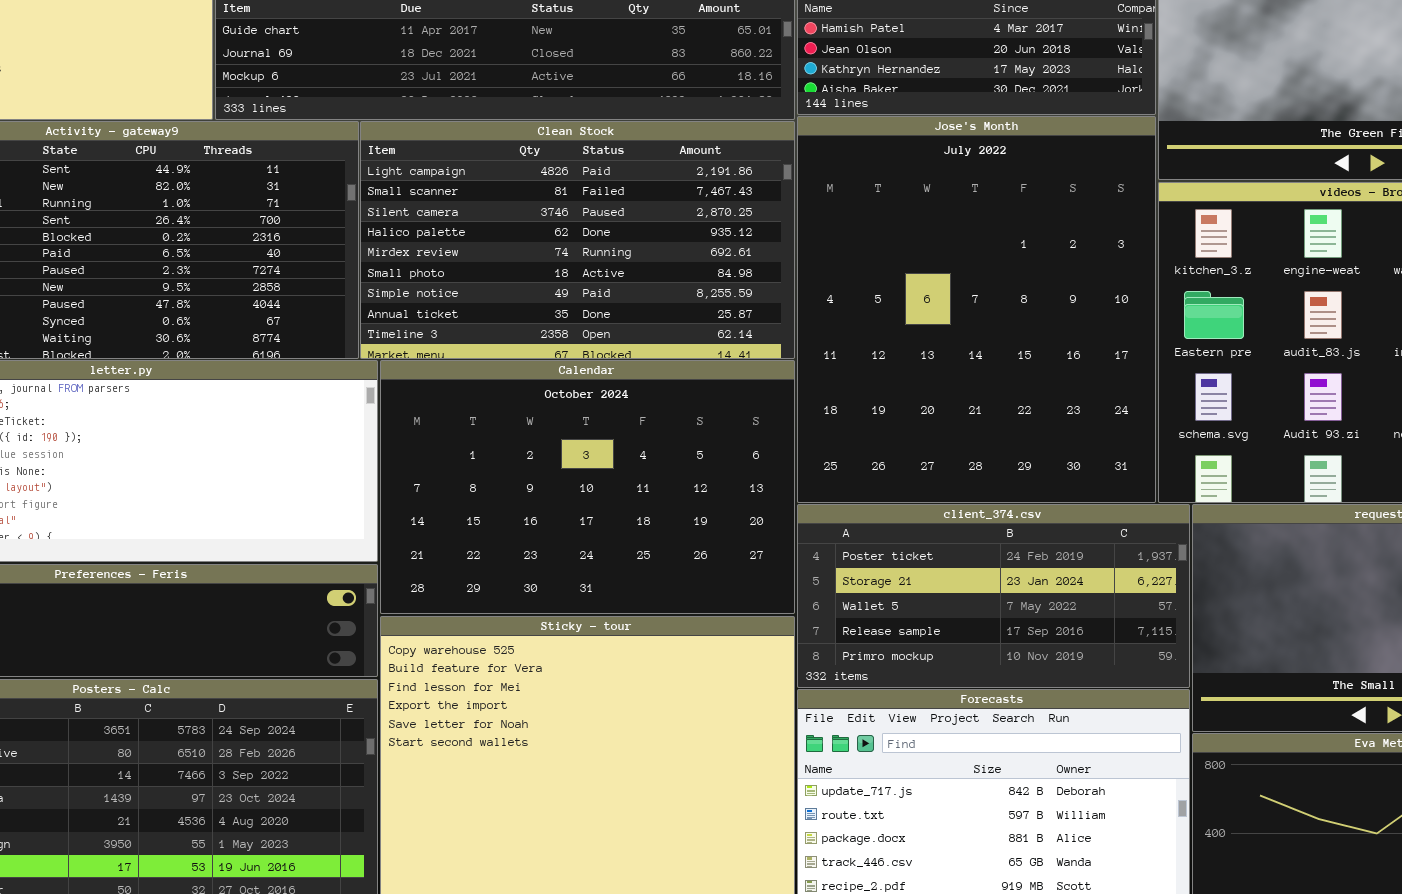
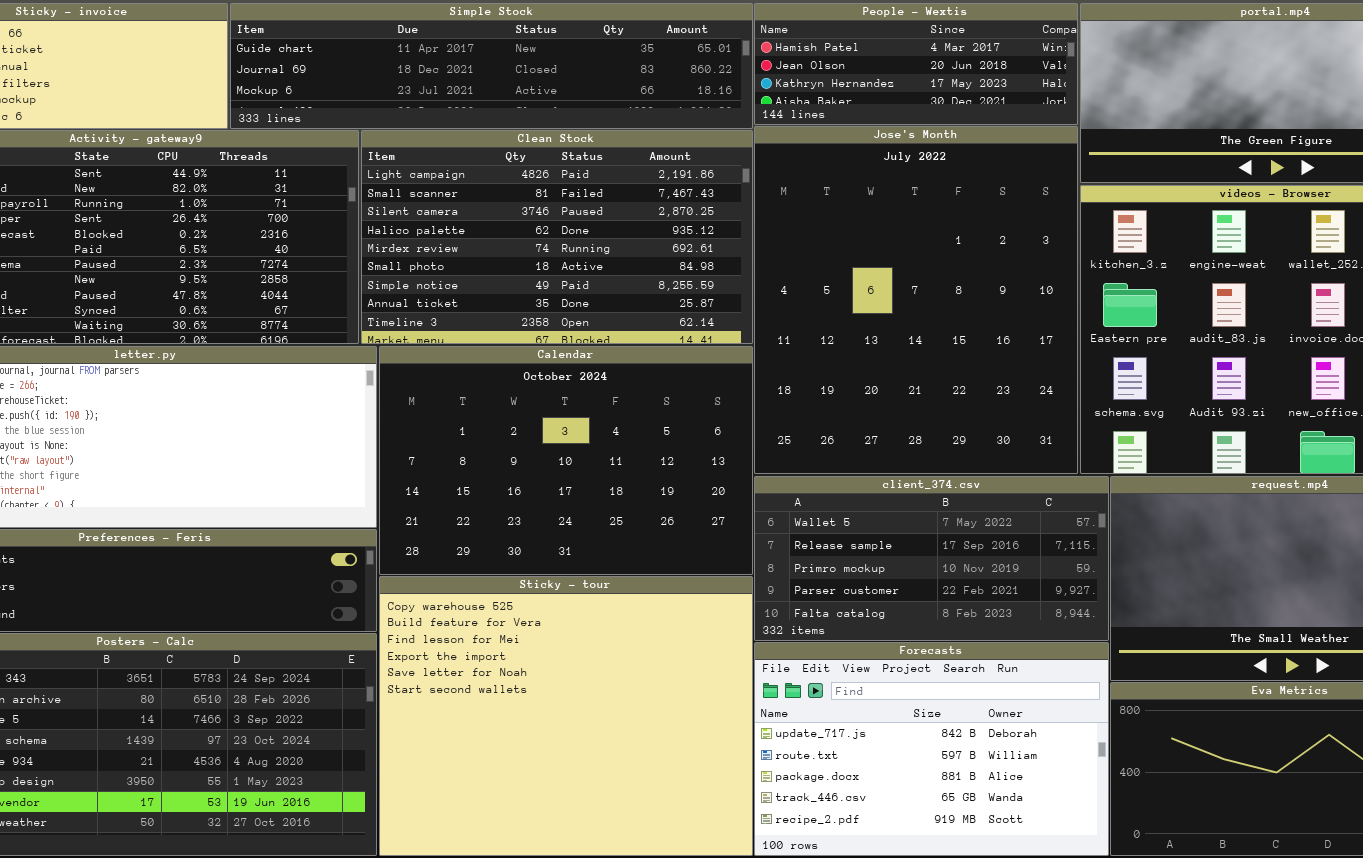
client_374.csv: [797,504,1190,688] -> [754,476,1109,641], scrolled down 2 rows

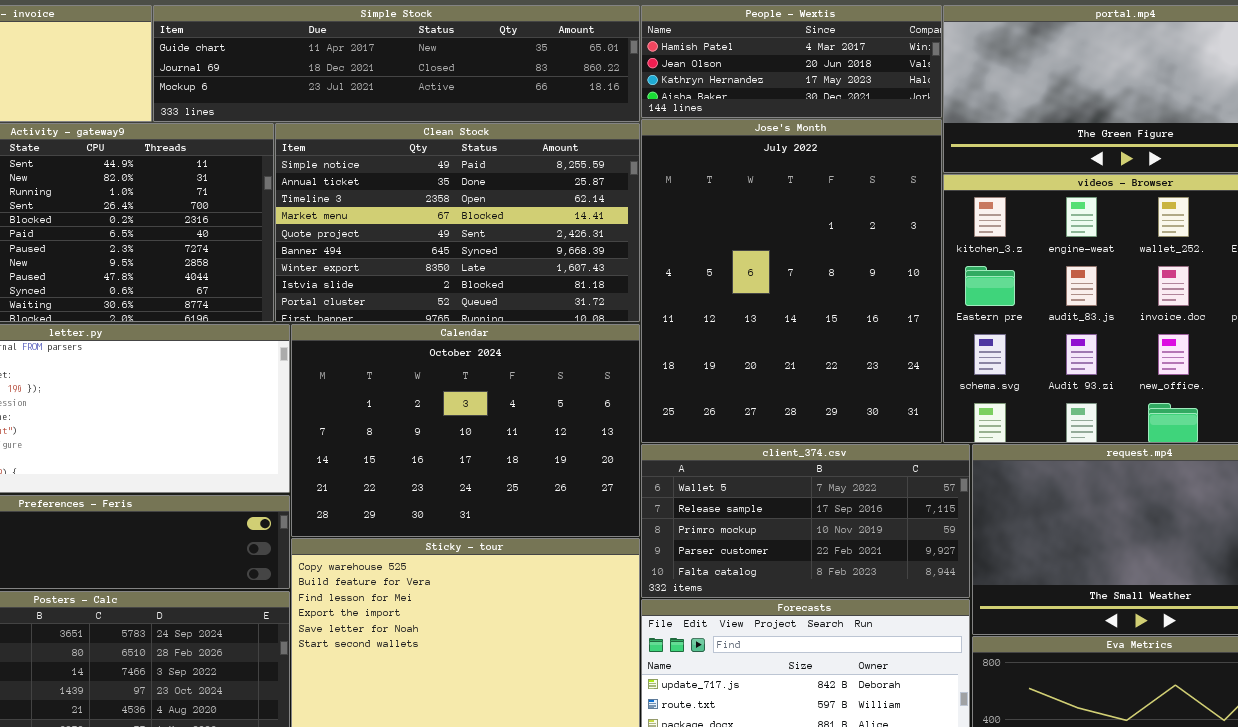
Clean Stock: [361,130,753,344] -> [275,123,640,322], scrolled down 6 rows

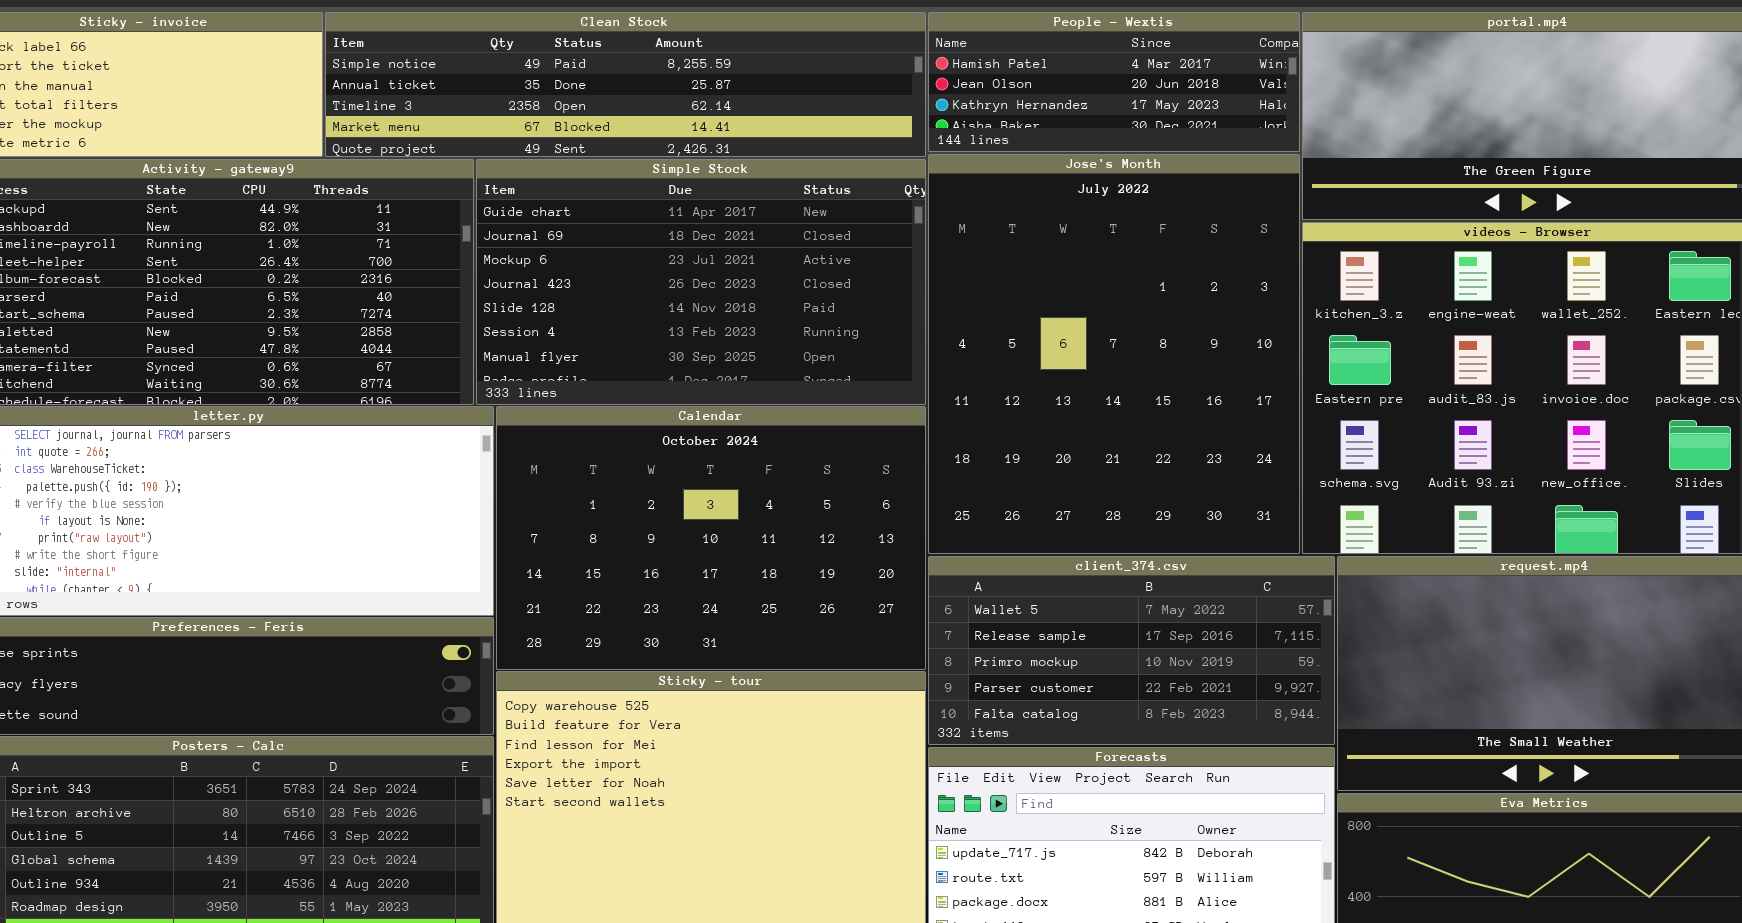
Simple Stock: [153,5,640,122] -> [476,159,926,405], moved, resized
Clean Stock: [275,123,640,322] -> [325,12,926,157], moved, resized

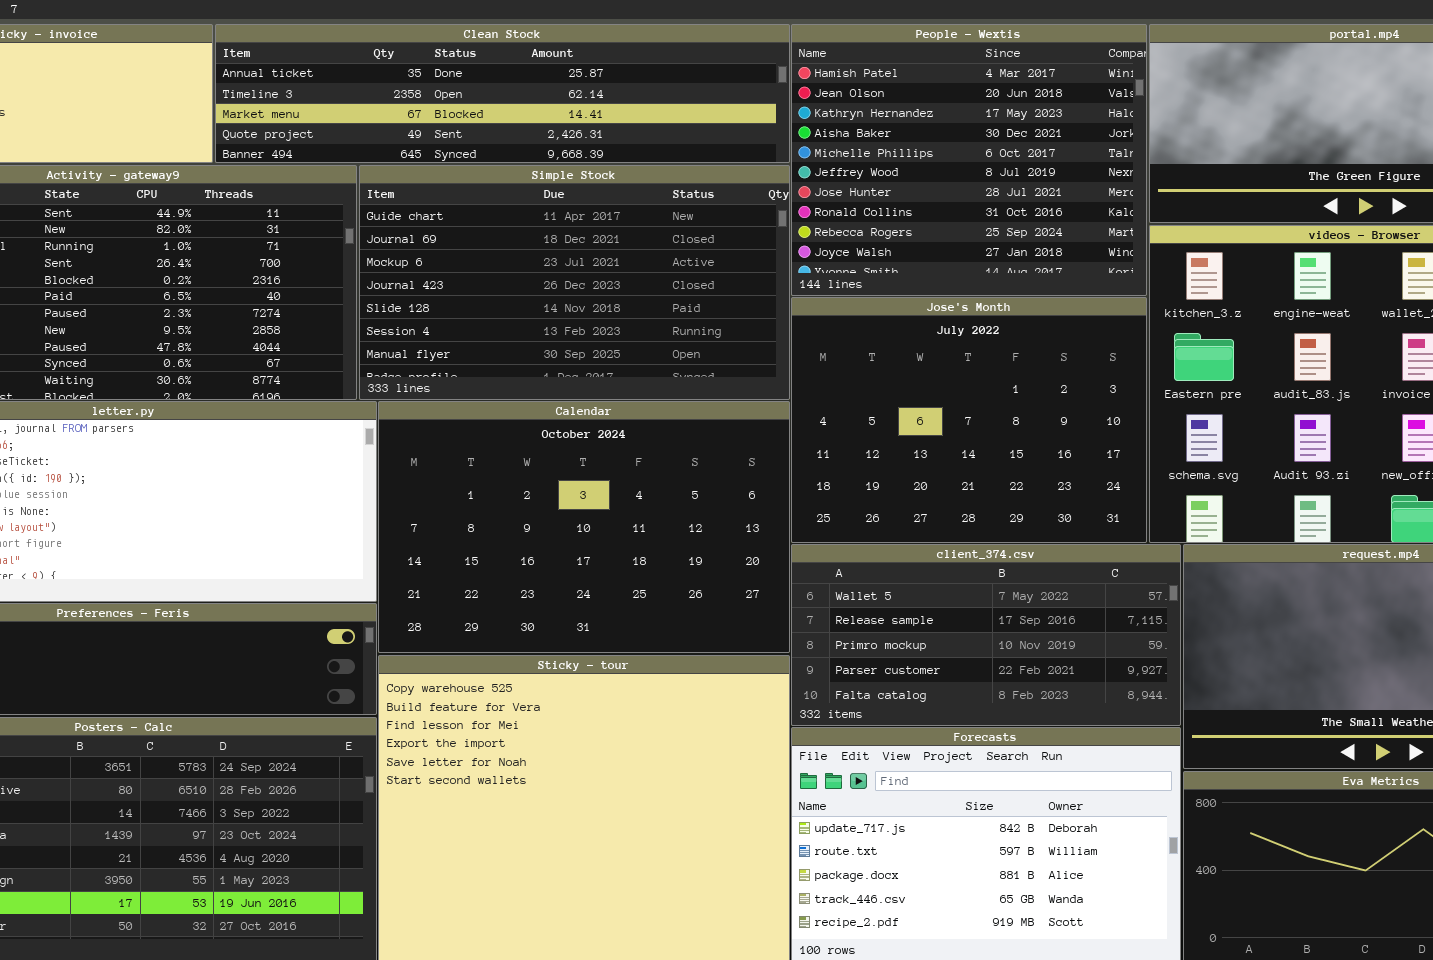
Clean Stock: [325,12,926,157] -> [215,24,790,163], scrolled down 1 row
People - Wextis: [928,12,1300,152] -> [791,24,1147,296], resized
Jose's Month: [928,154,1300,554] -> [791,297,1147,543], resized

